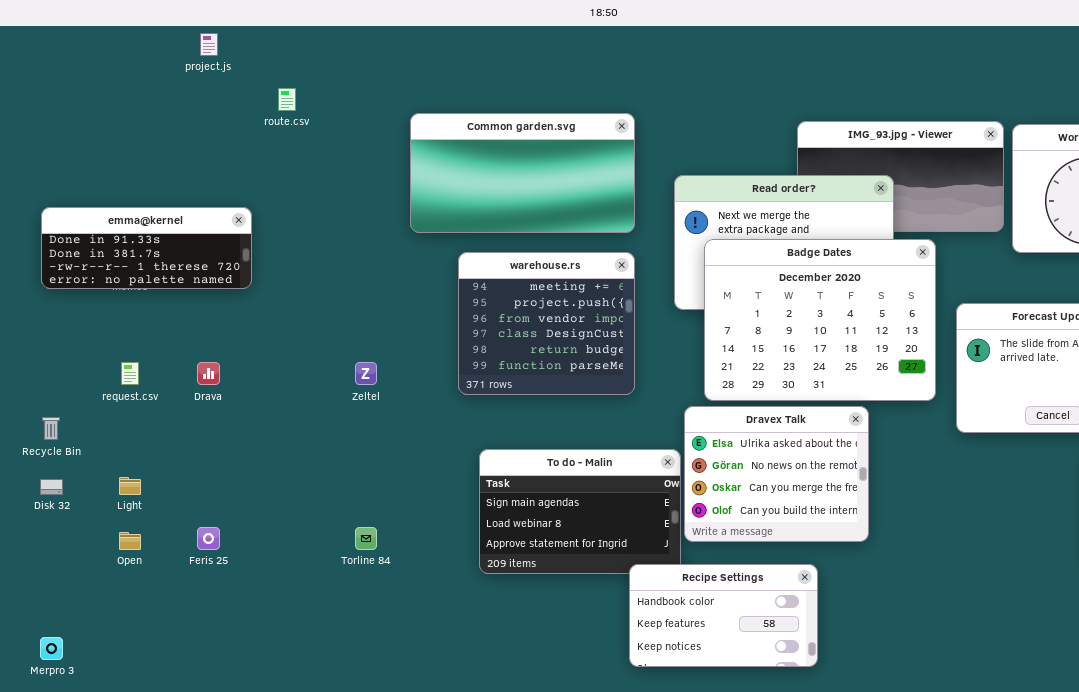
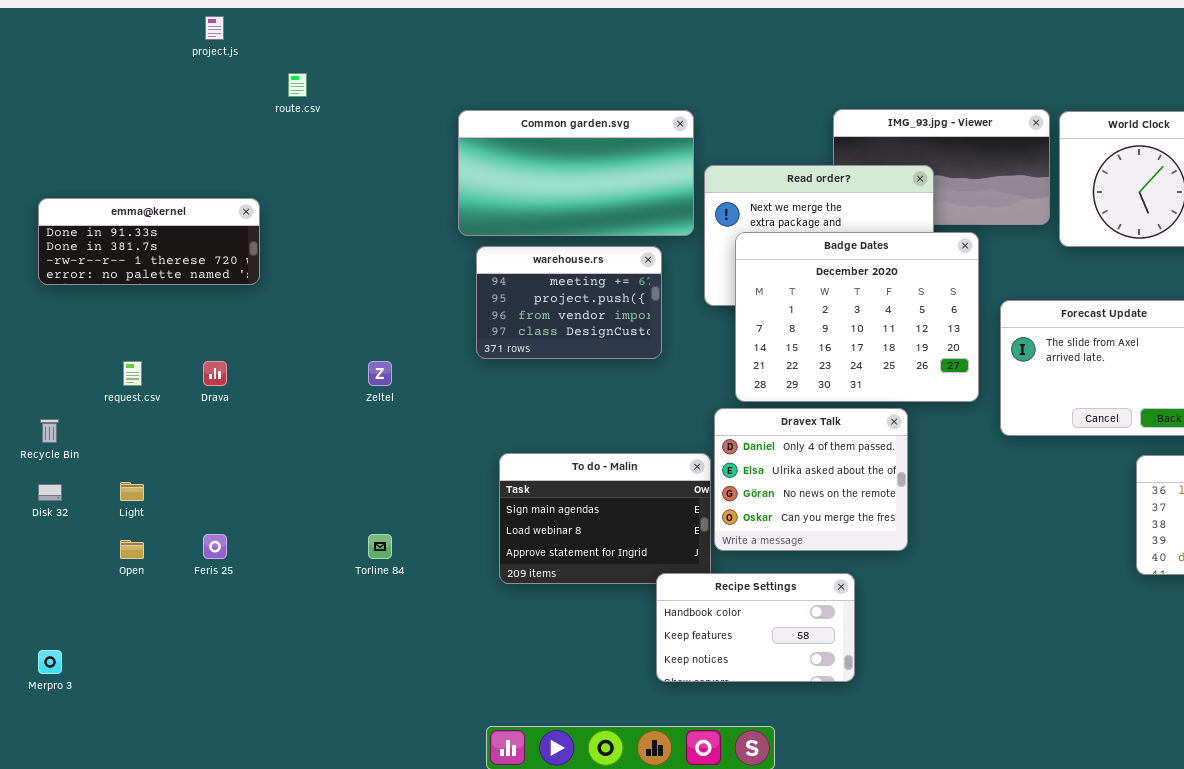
Common garden.svg: [410,113,635,233] -> [458,110,694,236], moved
warehouse.rs: [458,252,635,395] -> [476,246,662,359], resized
Dravex Talk: [684,406,869,542] -> [714,408,908,551], scrolled up 1 row

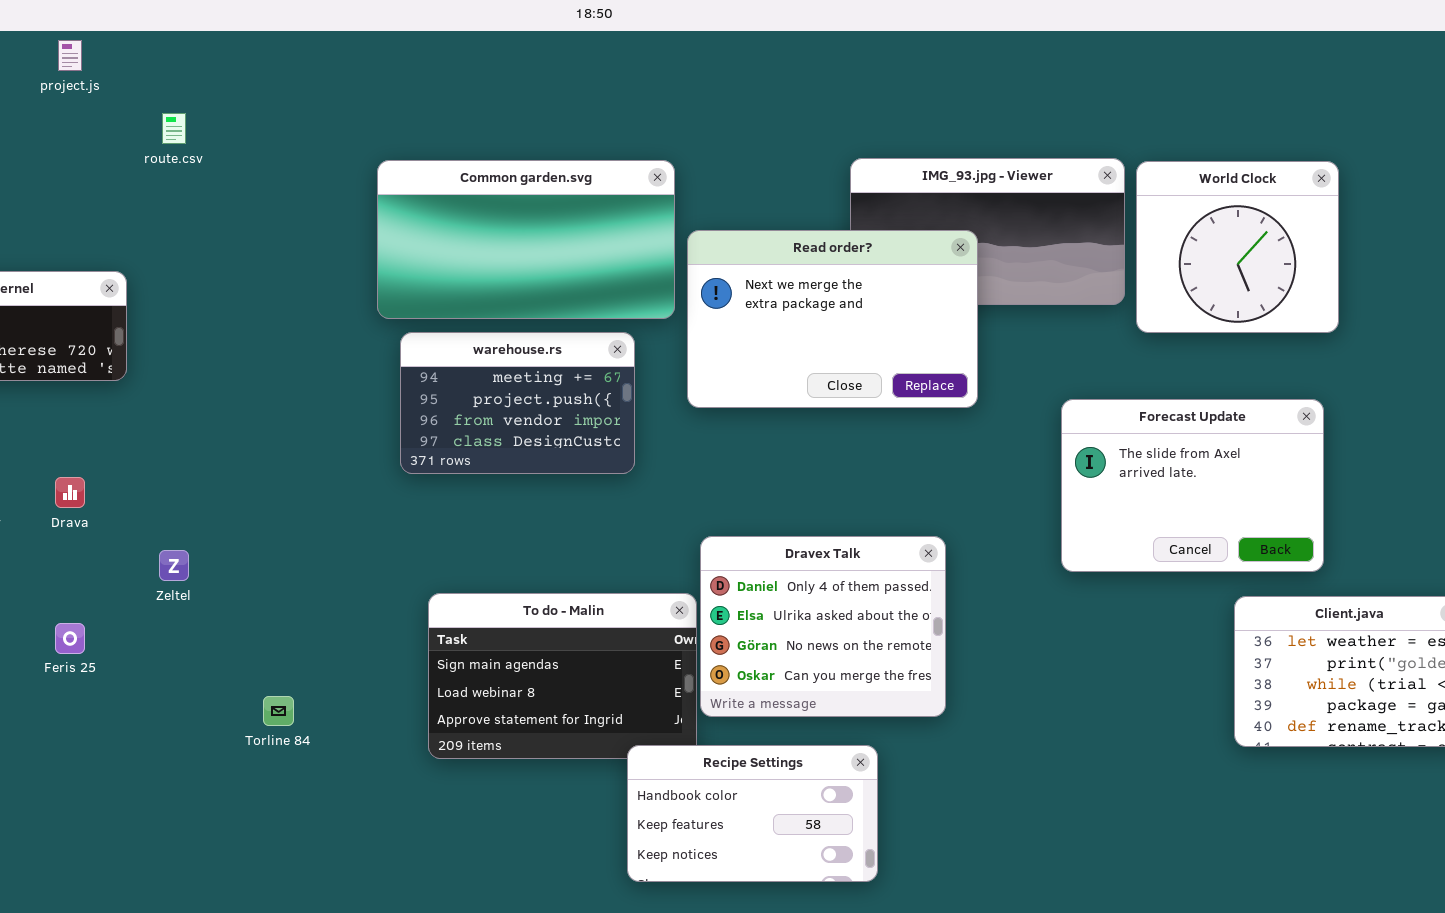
Badge Dates: [735,232,979,402] -> none, closed
Zeltel: [368,361,392,386] -> [159,550,189,581], moved
Feris 25: [203,534,227,559] -> [55,623,85,654], moved

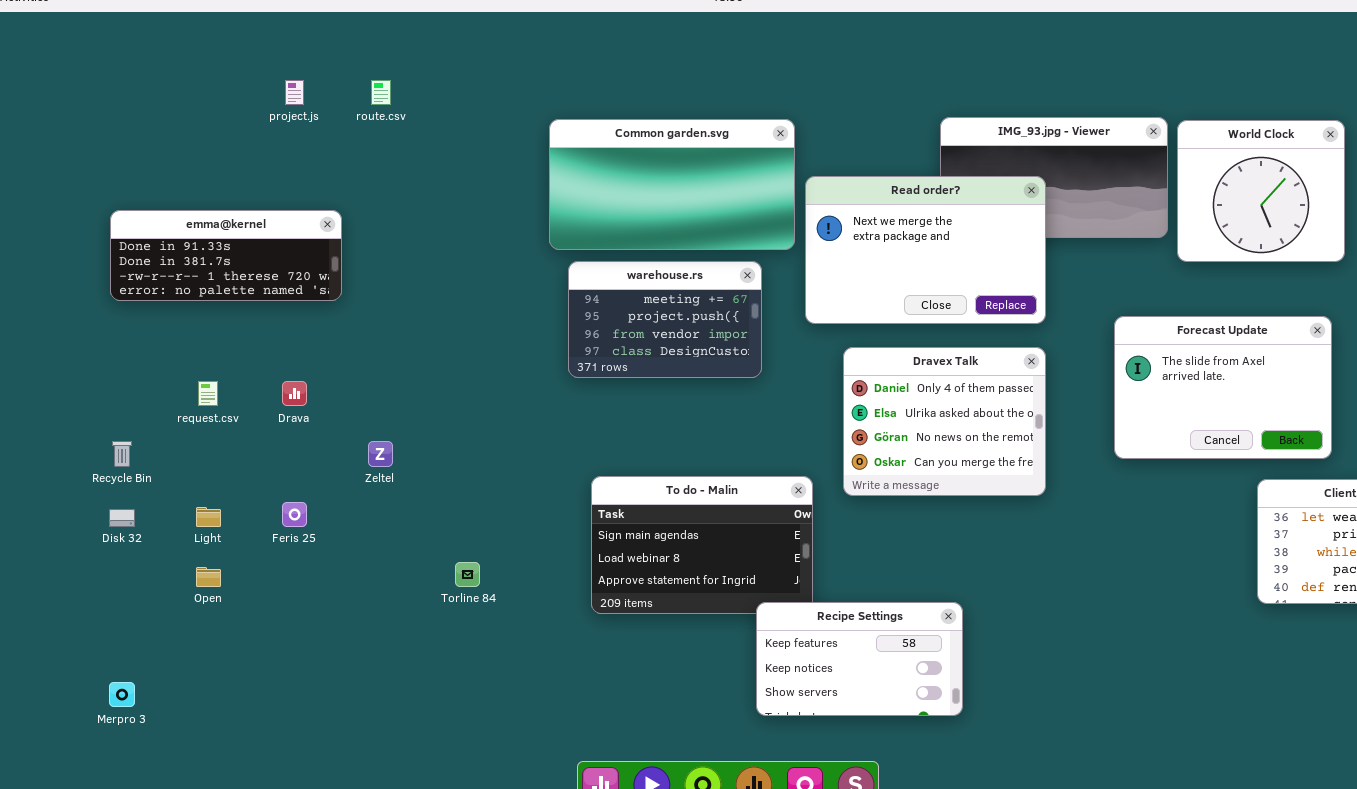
project.js: [58,40,82,71] -> [285,80,304,105], moved
Dravex Talk: [700,536,946,717] -> [843,347,1046,496], moved
Recipe Settings: [627,745,878,882] -> [756,602,963,716], scrolled down 1 row

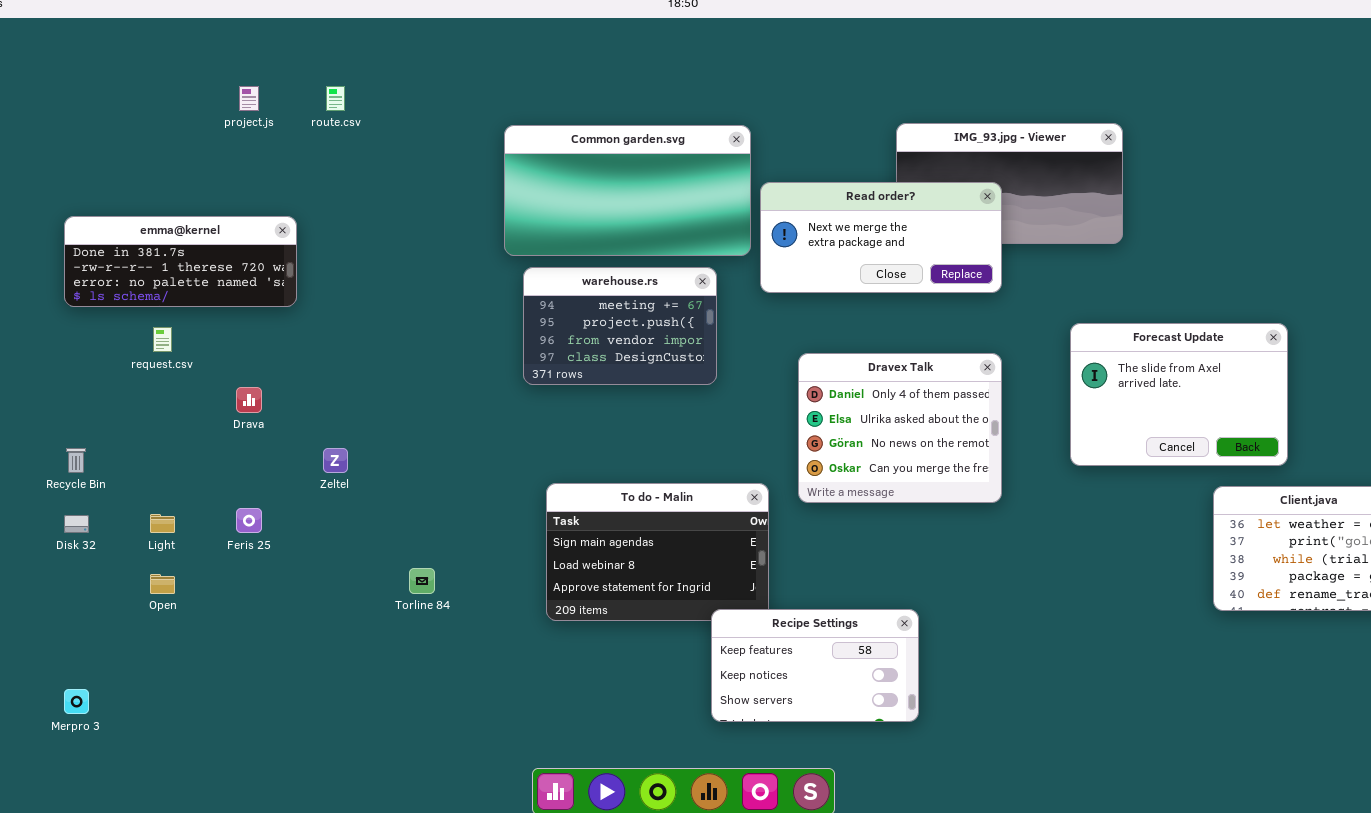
World Clock: [1177,120,1345,262] -> none, closed
Read order?: [805,176,1046,324] -> [760,182,1002,293], resized
emma@kernel: [110,210,342,301] -> [64,216,297,307], scrolled down 1 row
request.csv: [198,381,218,406] -> [153,327,172,352], moved

